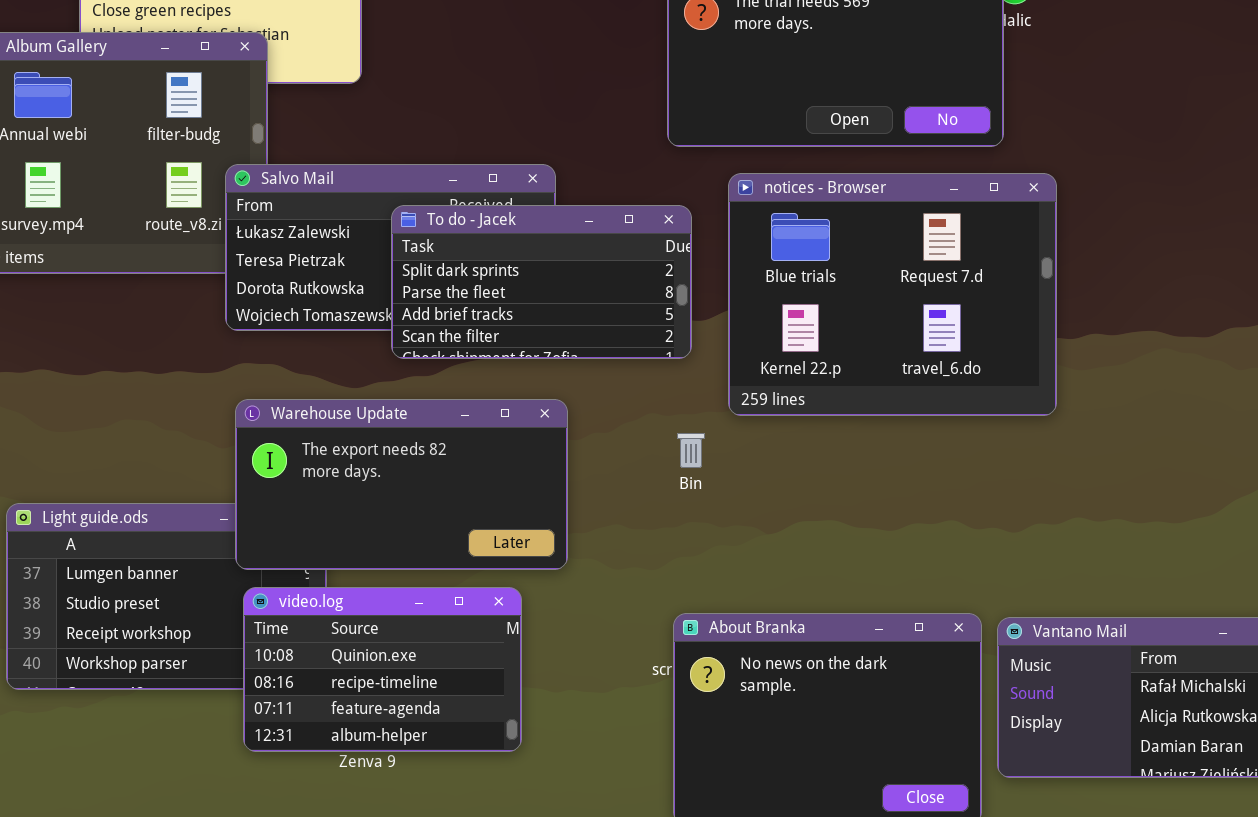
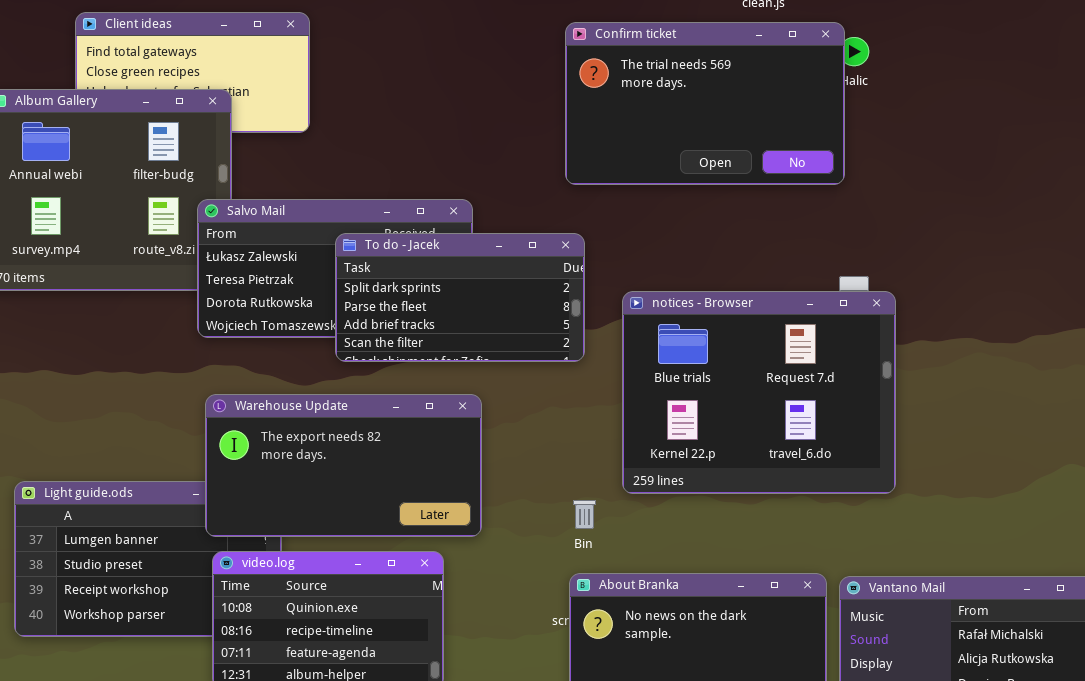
notices - Browser: [728,173,1057,416] -> [622,291,896,494], moved
Bin: [677,433,705,468] -> [573,500,596,529], moved

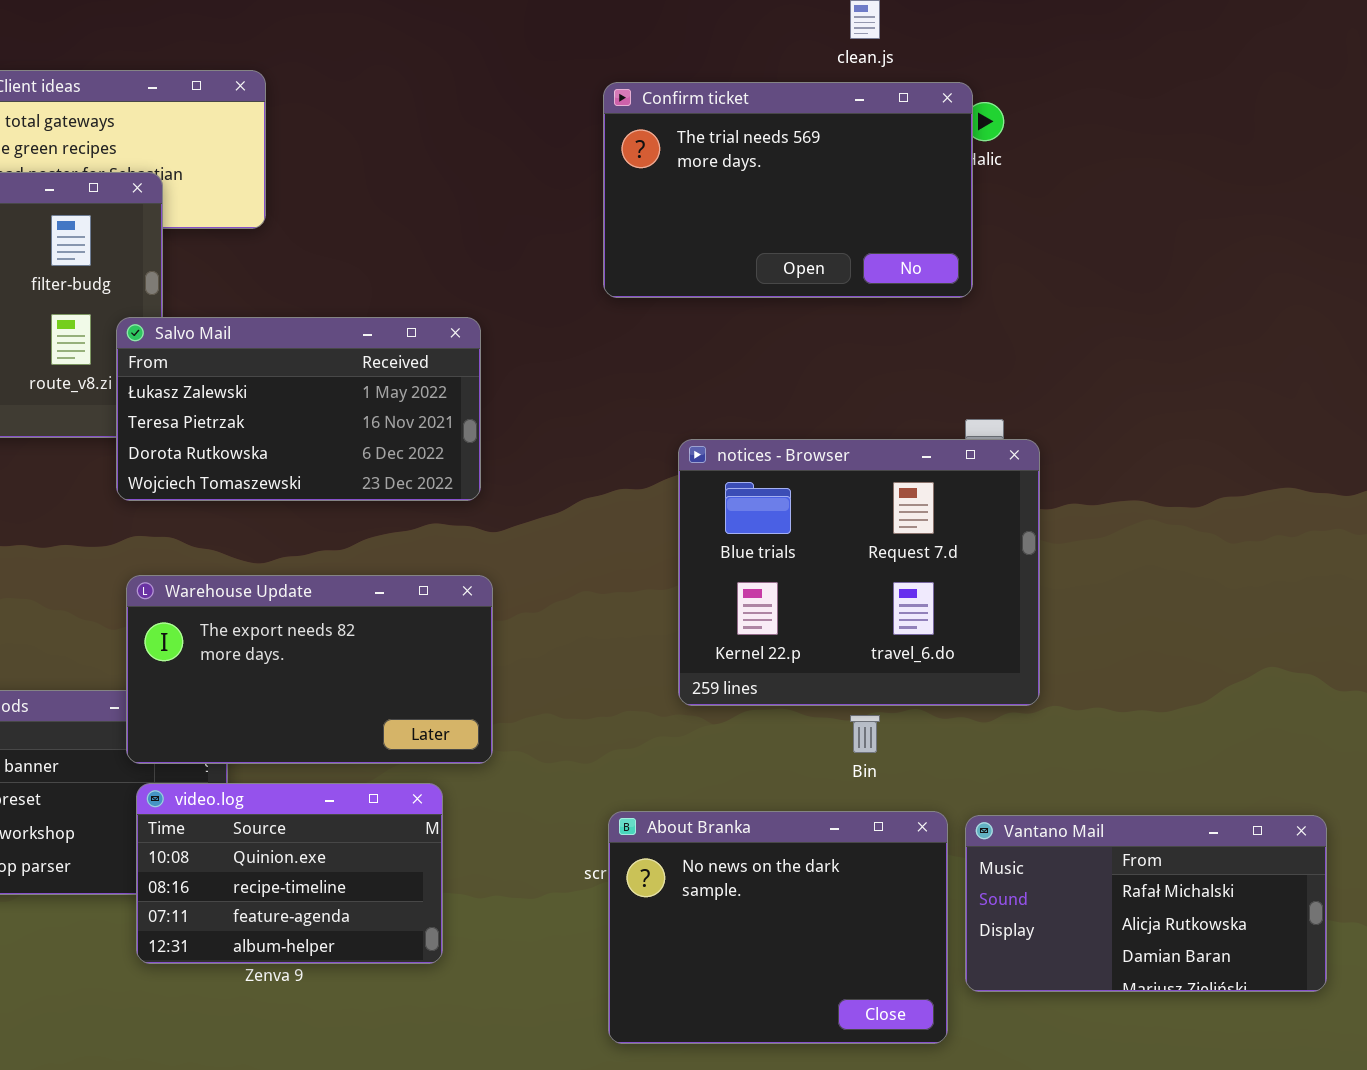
To do - Jacek: [335,233,585,362] -> none, closed
Bin: [573,500,596,529] -> [850,715,880,753], moved

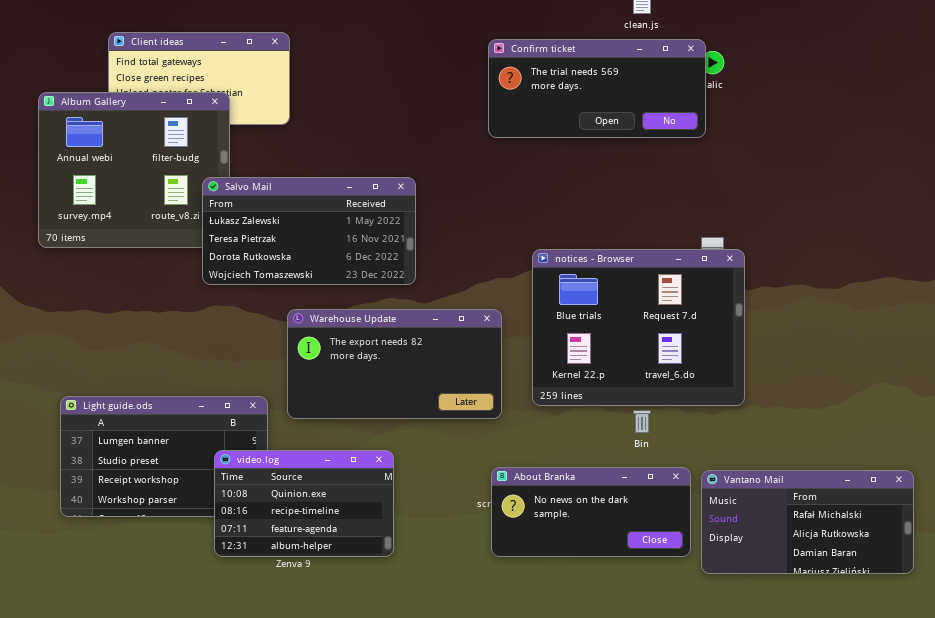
Confirm ticket: [603,82,973,298] -> [488,39,706,138], resized
Warehouse Update: [126,575,493,764] -> [287,309,502,419], moved
About Branka: [608,811,948,1044] -> [491,467,691,557], resized

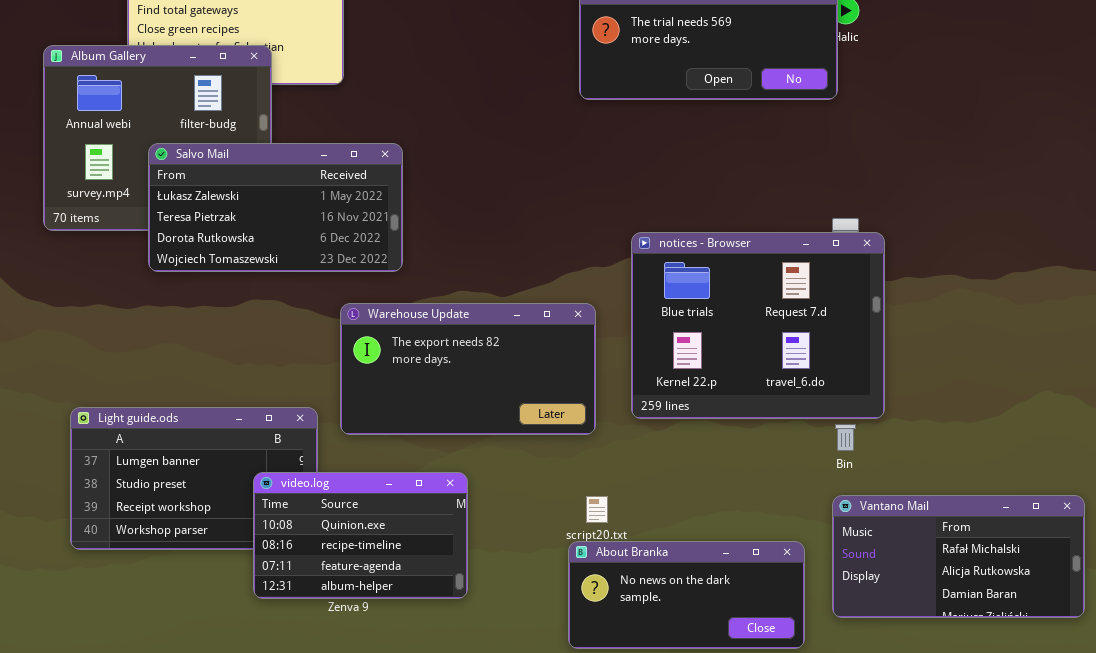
Salvo Mail: [202,177,416,285] -> [148,143,403,272], moved
Bin: [633,410,651,433] -> [835,424,856,451], moved
About Branka: [491,467,691,557] -> [568,541,805,649], moved

